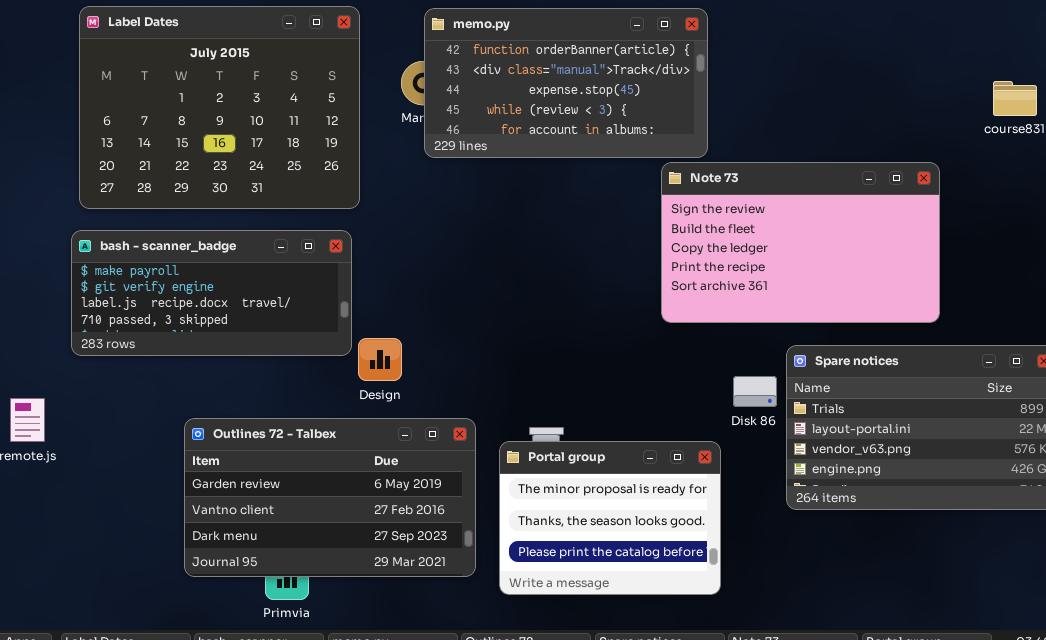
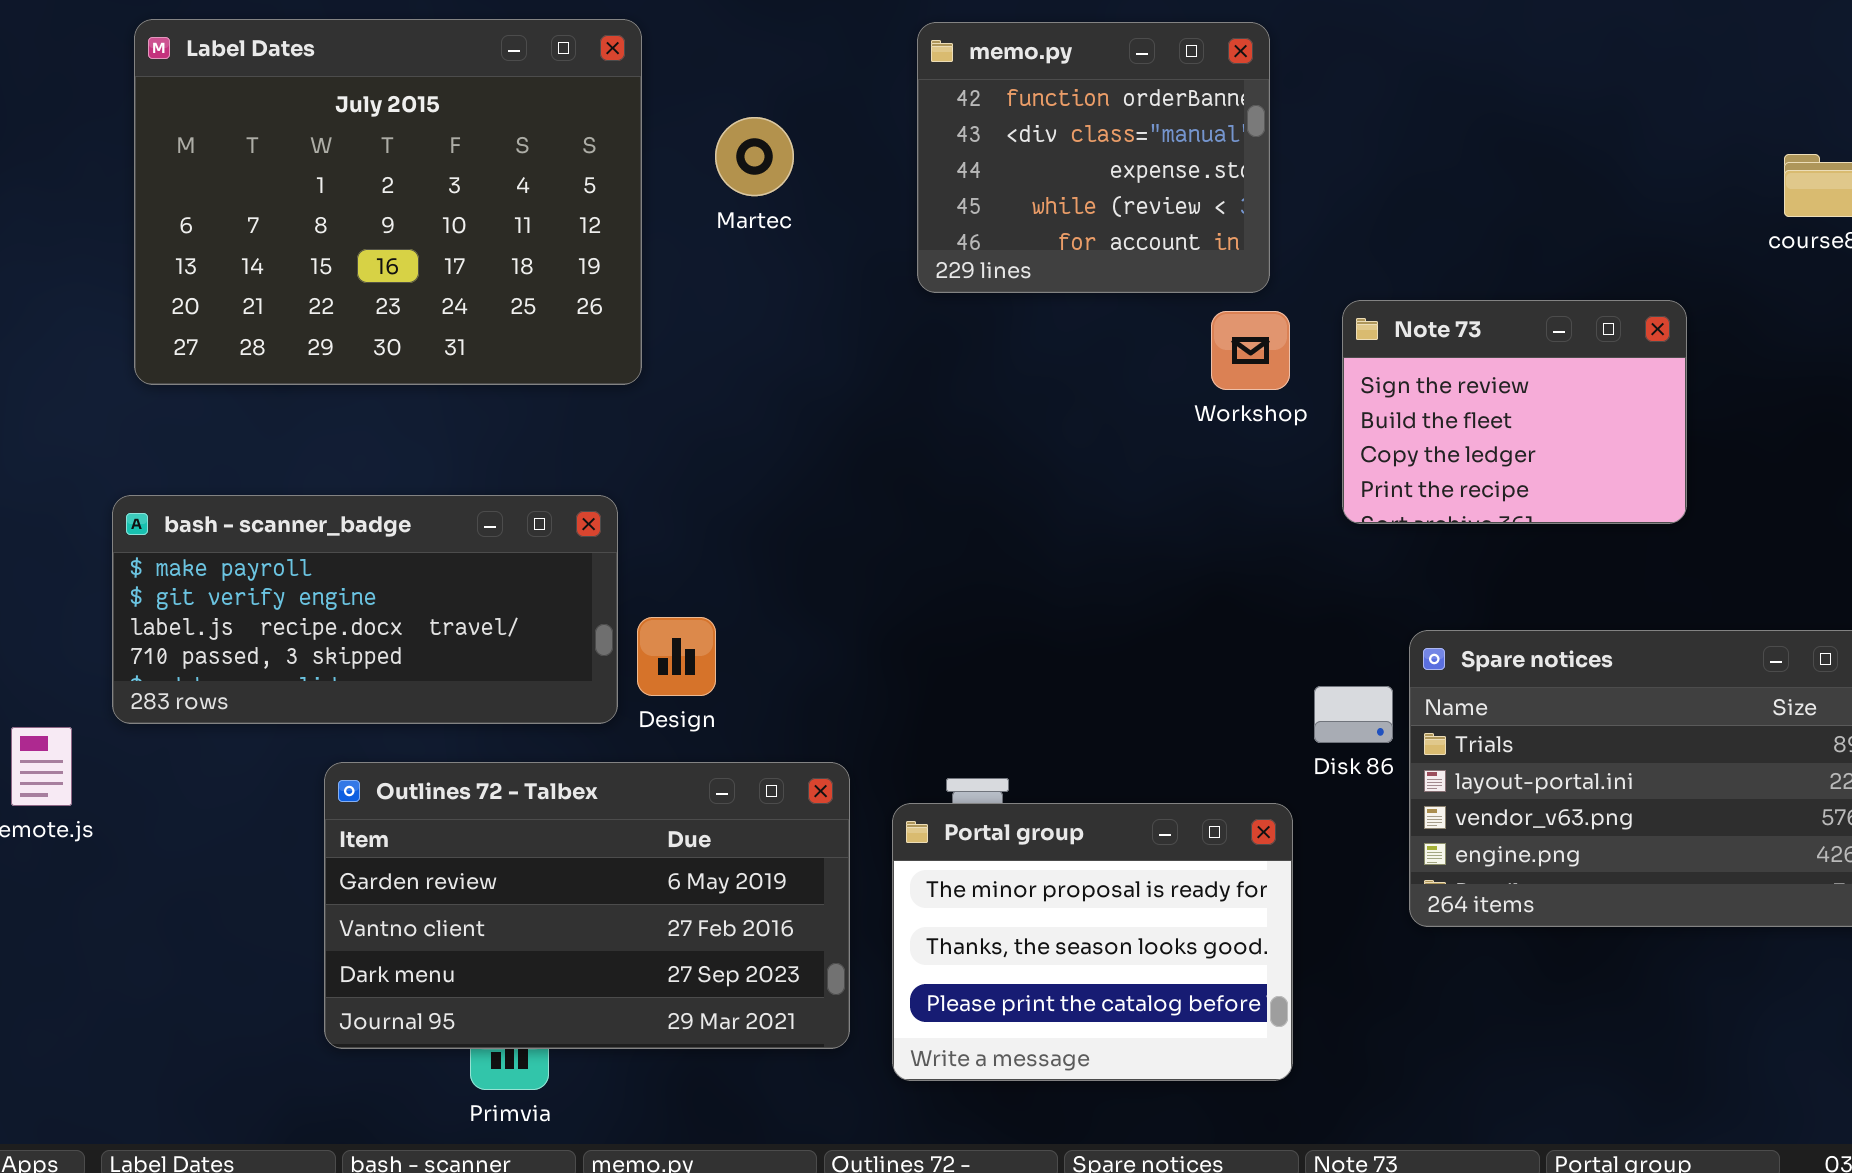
memo.py: [424,8,708,158] -> [917,22,1270,293], resized
Note 73: [661,162,940,323] -> [1342,300,1687,524], resized
bash - scanner_badge: [71,230,352,356] -> [112,495,618,724], moved

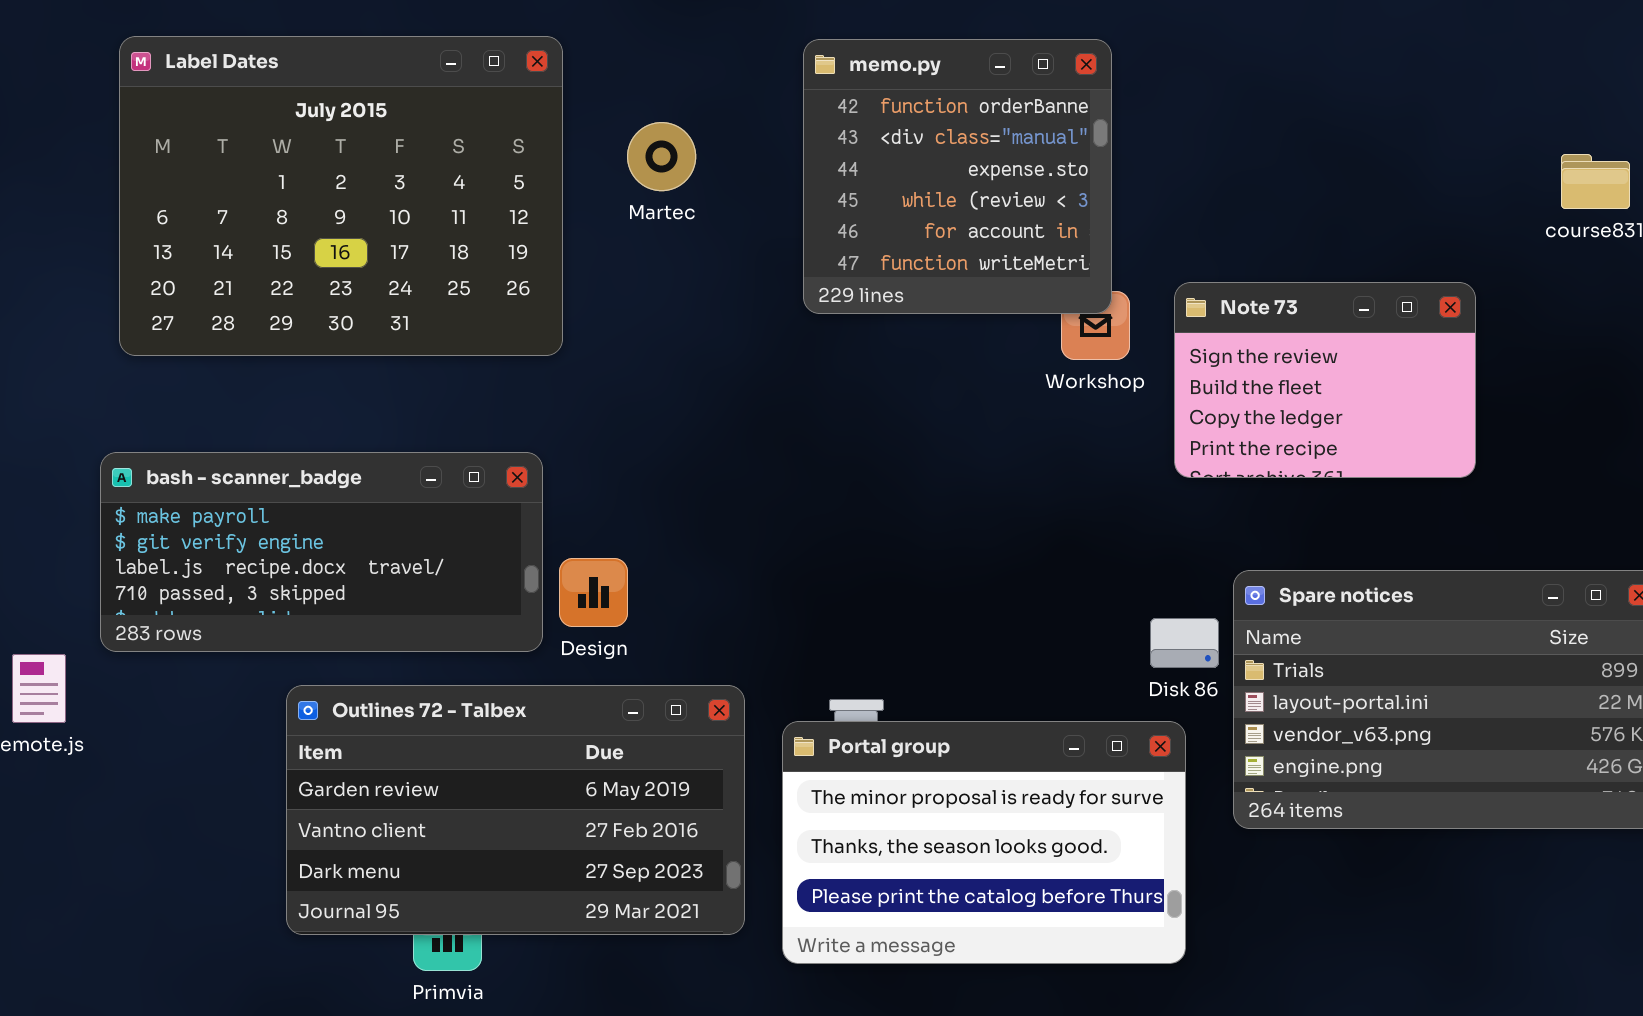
memo.py: [917,22,1270,293] -> [803,39,1112,314], resized
Portal group: [892,803,1293,1081] -> [782,721,1186,964], resized

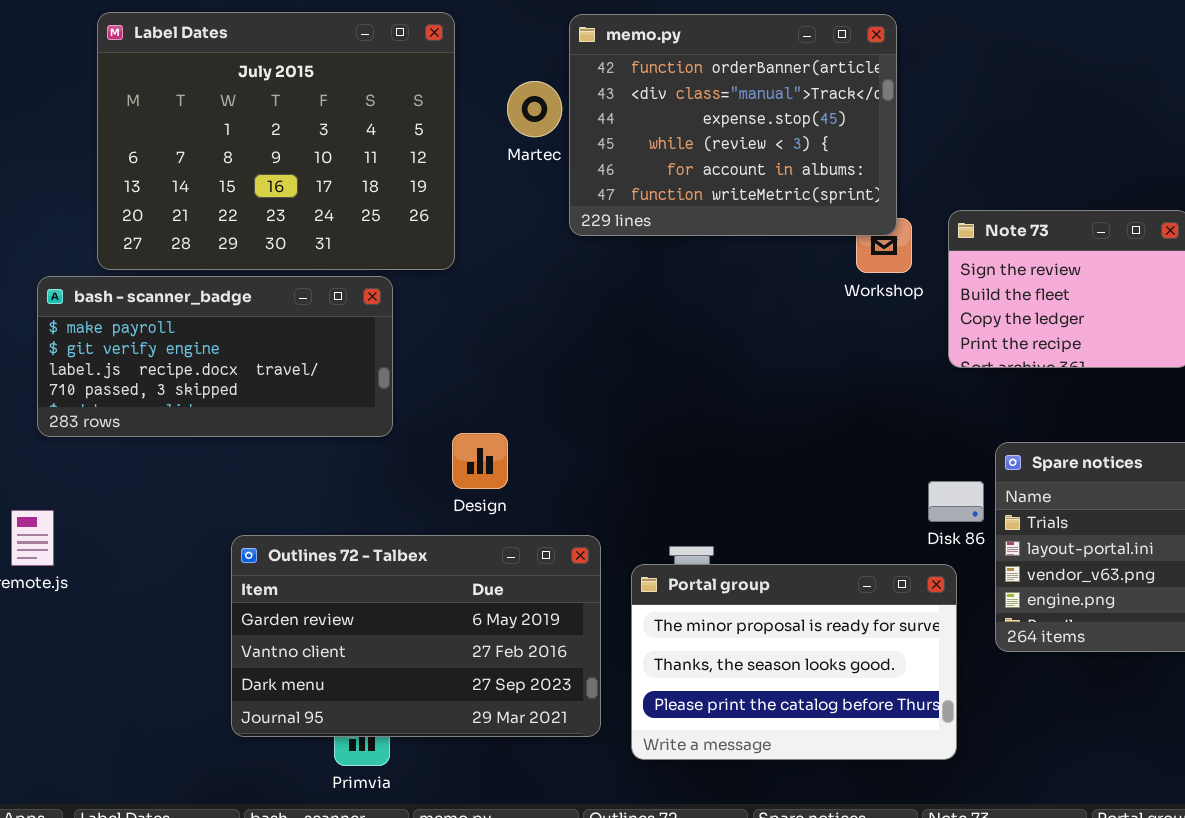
memo.py: [803,39,1112,314] -> [569,14,897,236], resized
bash - scanner_badge: [100,452,543,652] -> [37,276,393,437], moved

